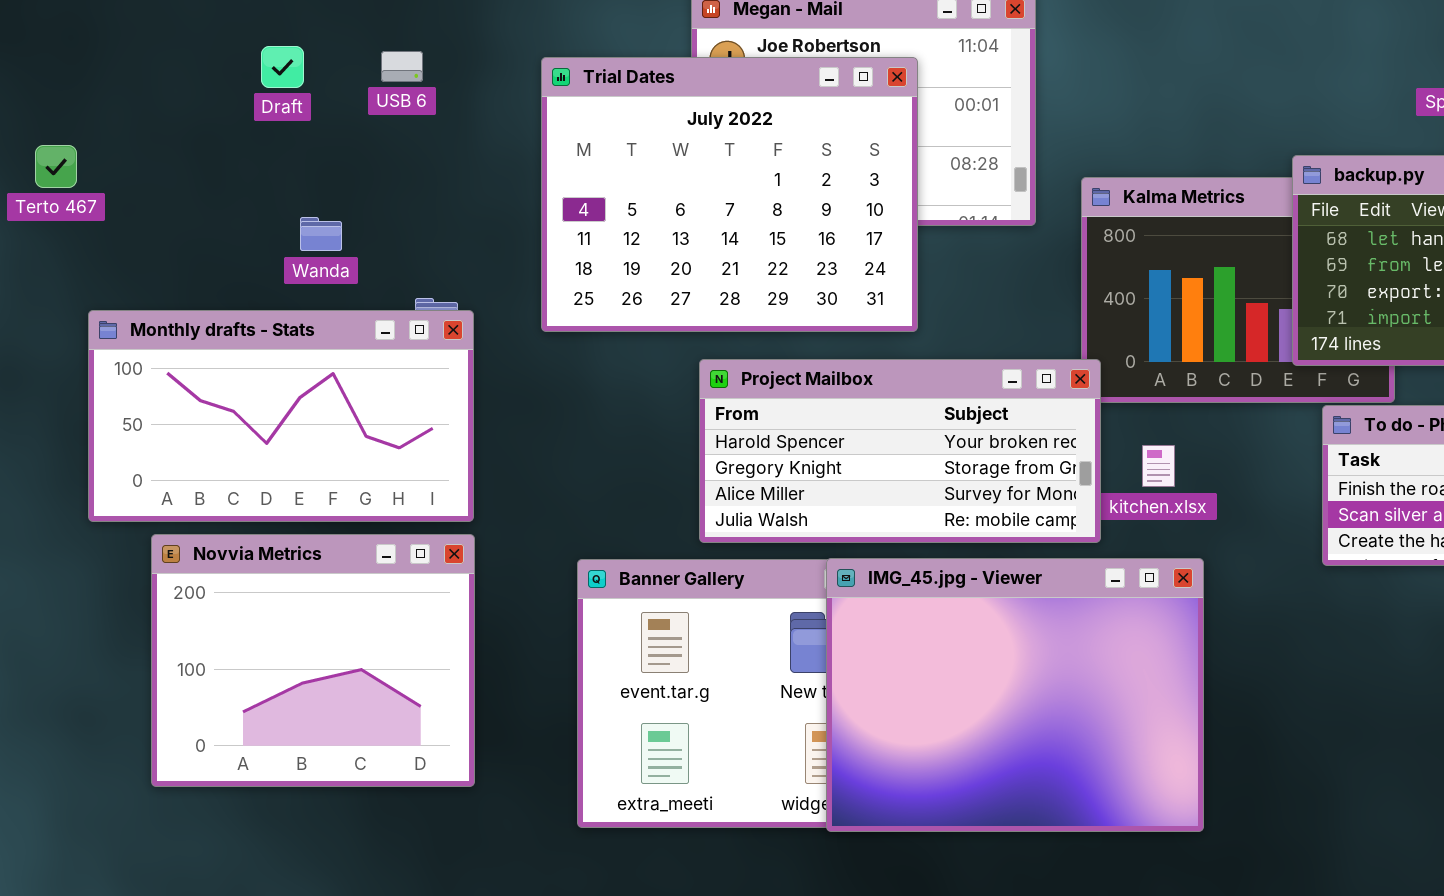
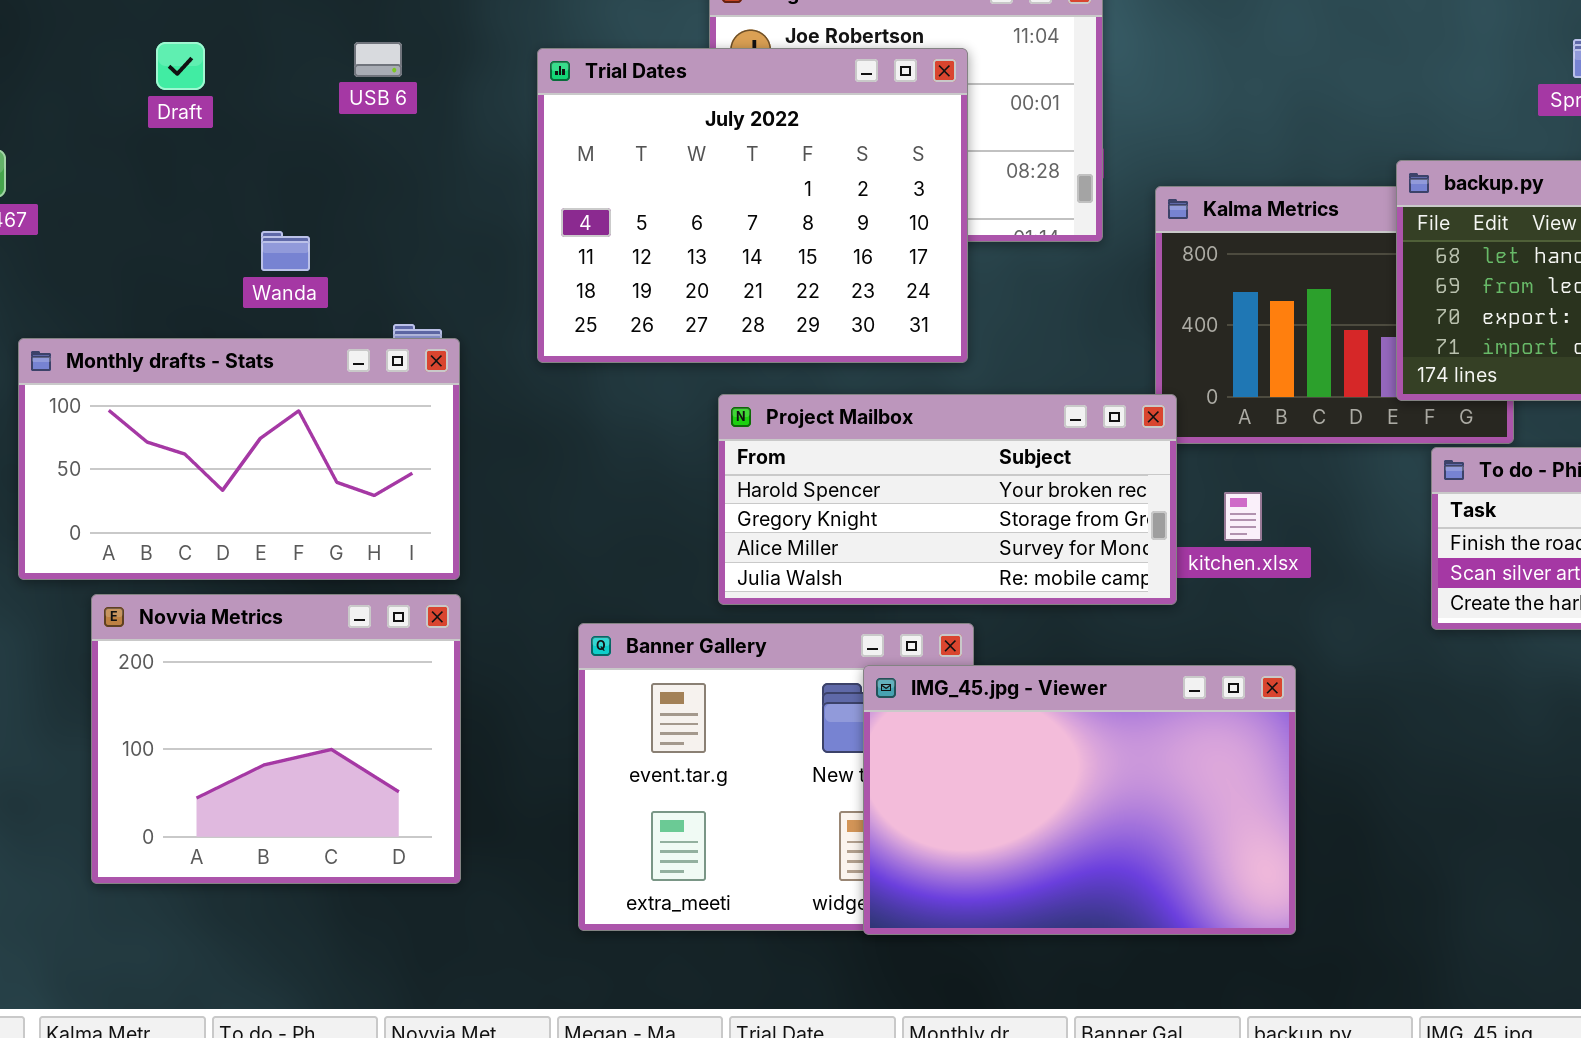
Draft: [261,46,304,88] -> [156,42,205,90], moved
IMG_45.jpg - Viewer: [826,558,1204,832] -> [863,665,1296,935], resized

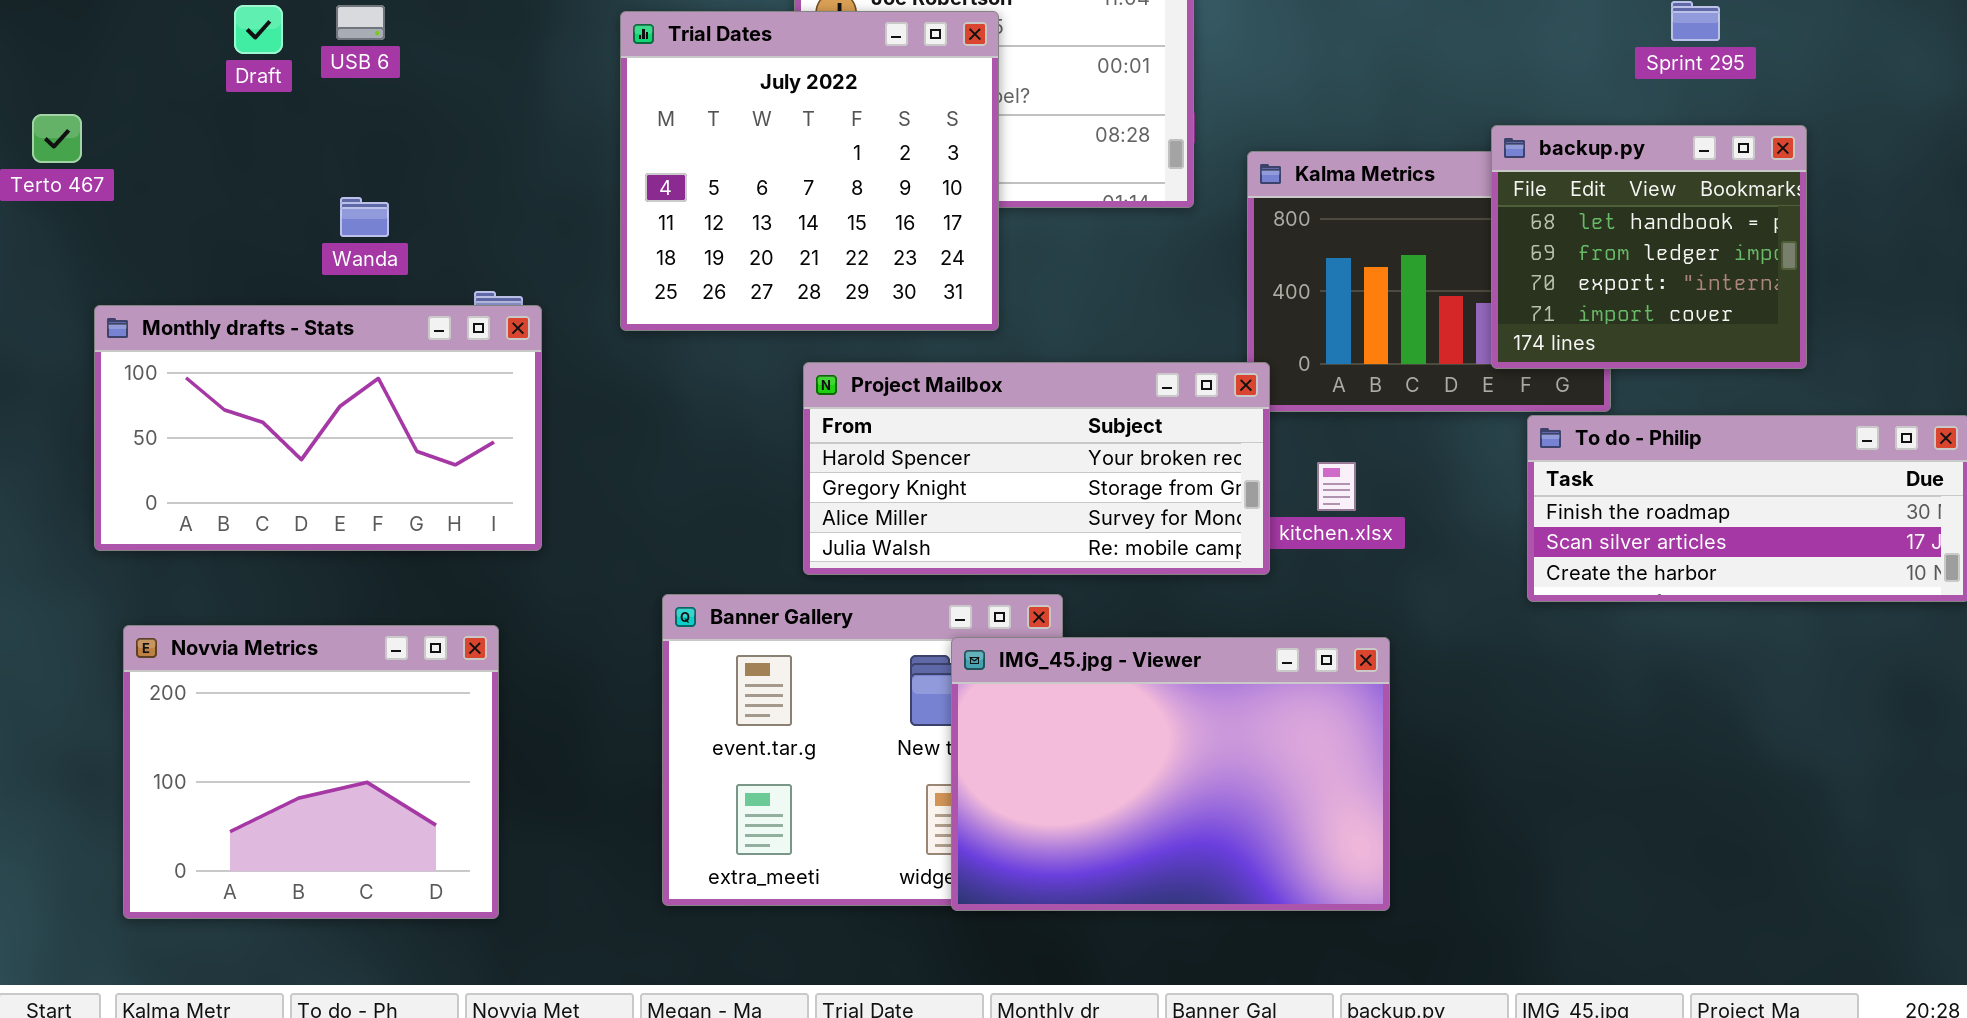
USB 6: [354,42,402,77] -> [336,5,385,40], moved
Trial Dates: [537,48,968,363] -> [620,11,999,331], resized
Novvia Metrics: [91,594,461,884] -> [123,625,499,919], moved

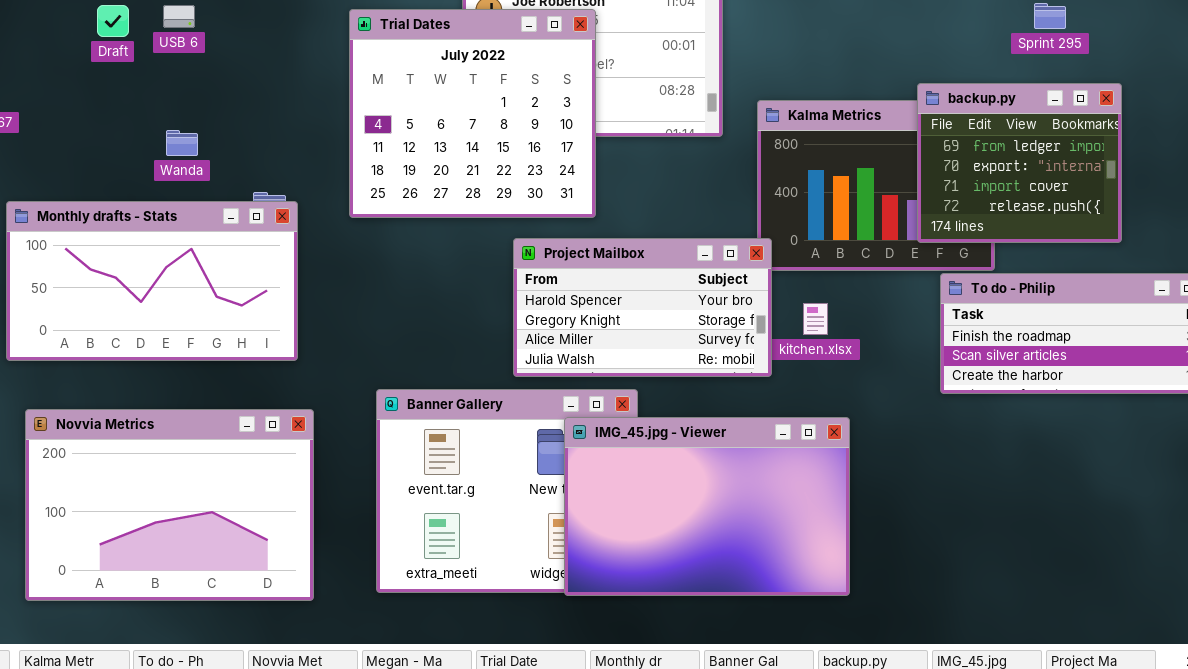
backup.py: [1491,125,1807,369] -> [917,83,1122,243], scrolled down 1 row
Project Mailbox: [803,362,1270,575] -> [513,238,772,377], resized
Novvia Metrics: [123,625,499,919] -> [25,409,314,601], resized

